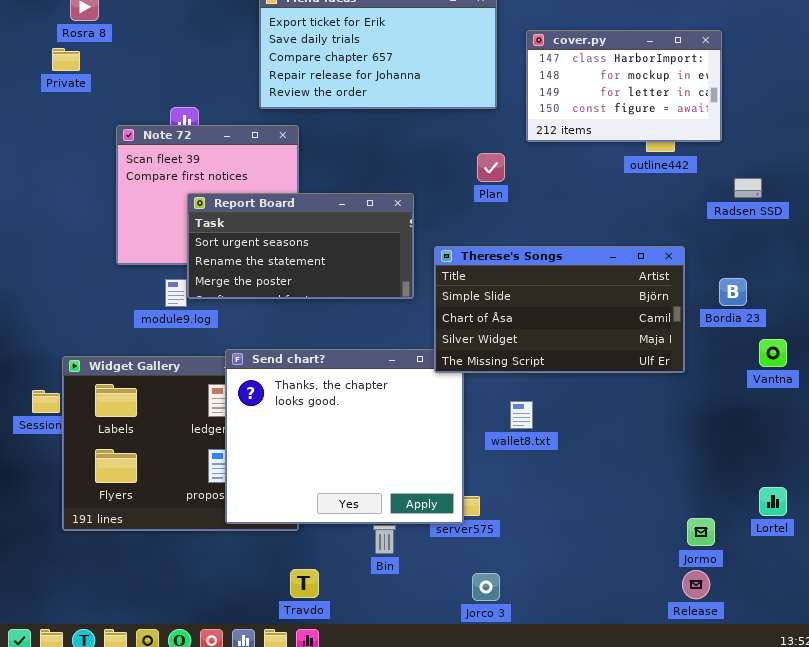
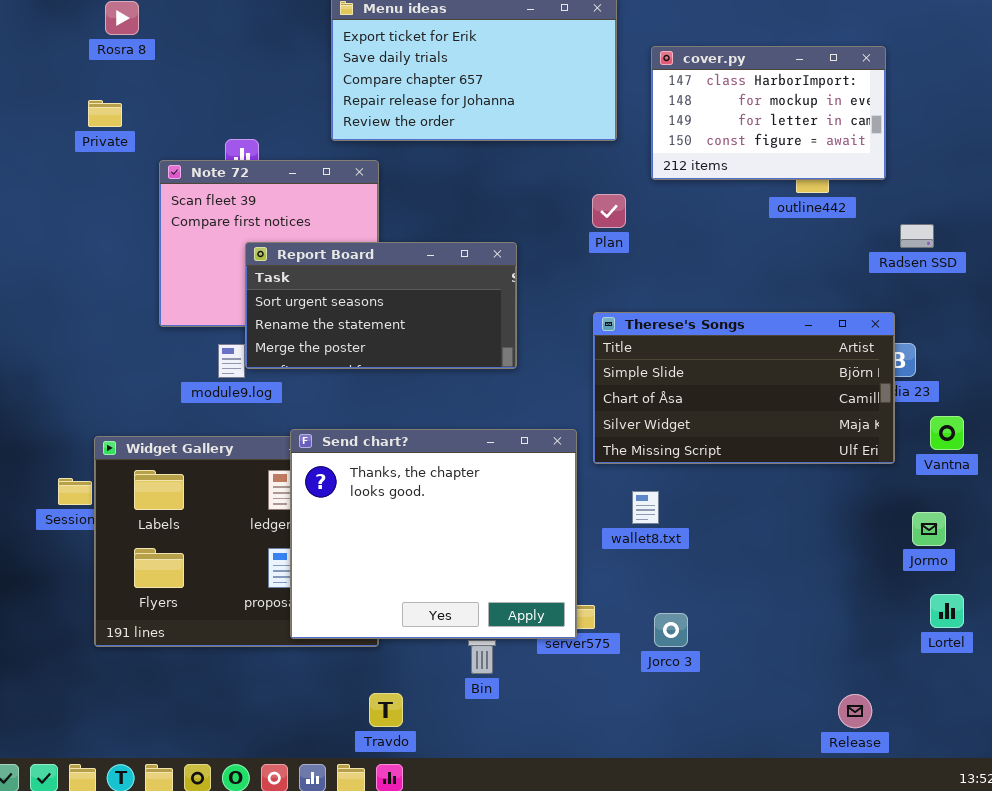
Private: [52,48,80,71] -> [88,100,122,127], moved
Therese's Songs: [434,246,685,373] -> [593,312,895,464], moved
Jormo: [687,518,715,546] -> [912,512,946,546], moved
Jorco 3: [472,573,500,601] -> [654,613,688,647], moved

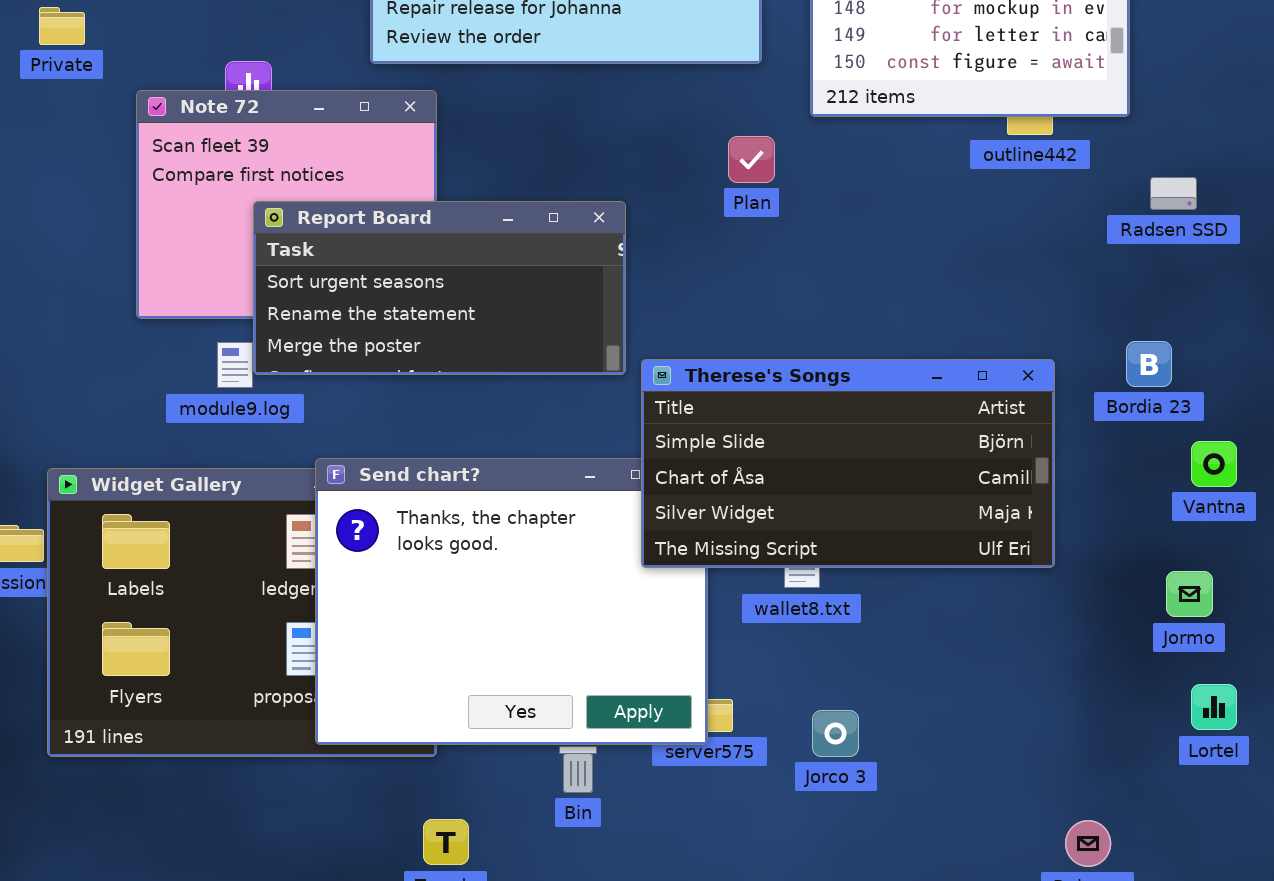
Therese's Songs: [593,312,895,464] -> [641,359,1055,568], moved

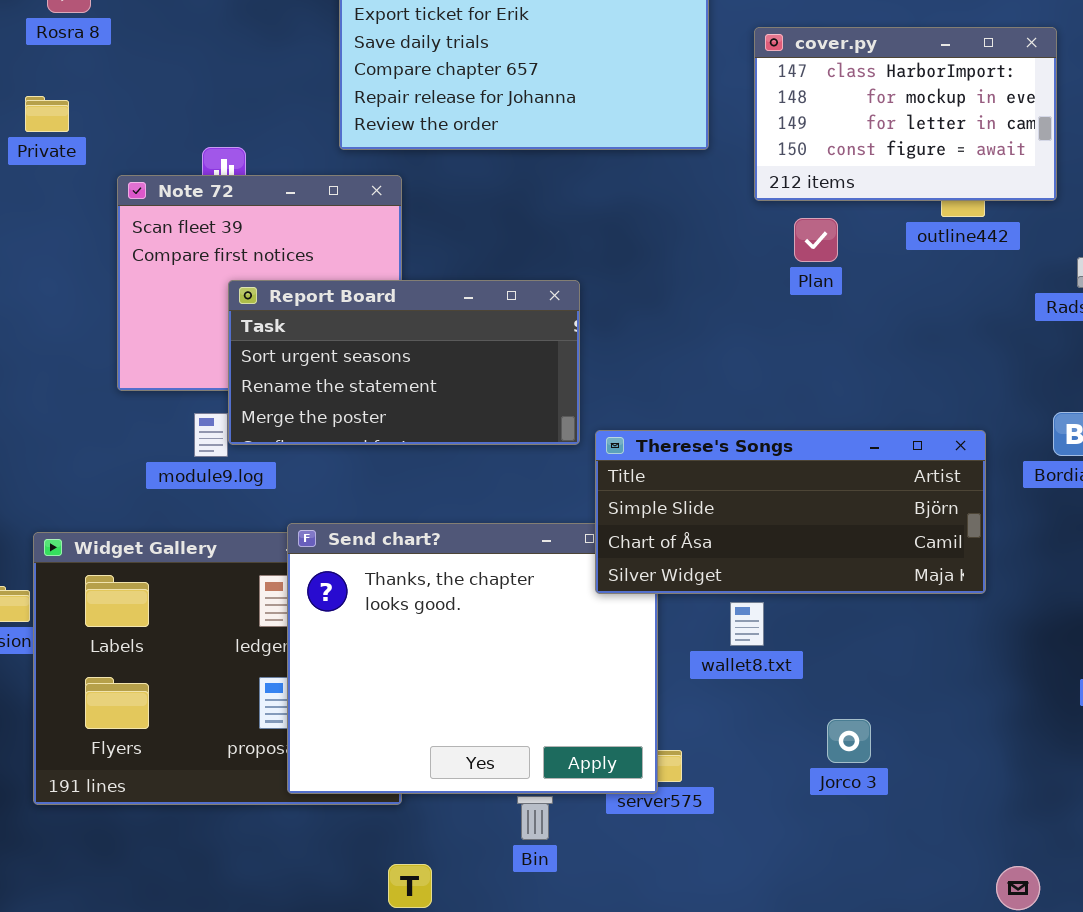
Plan: [728,136,775,183] -> [794,218,838,262], moved
Therese's Songs: [641,359,1055,568] -> [595,430,986,594], resized
Jorco 3: [812,710,859,757] -> [827,719,871,763], moved

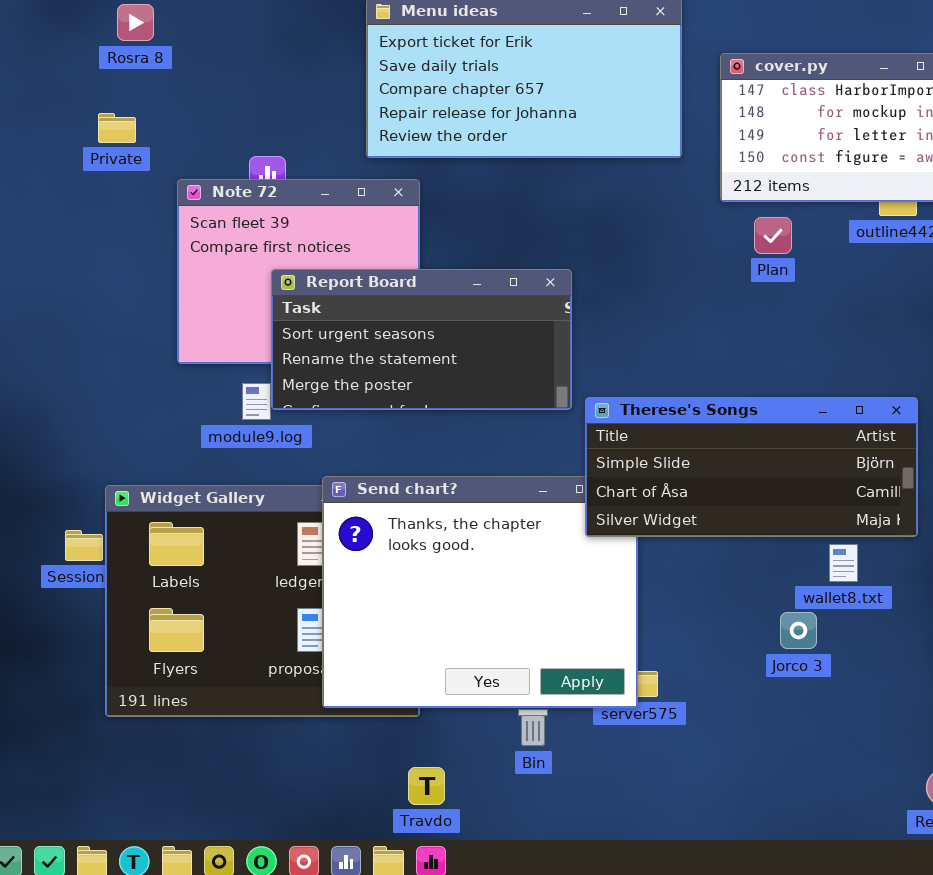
wallet8.txt: [730,602,764,646] -> [829,544,858,582], moved
Jorco 3: [827,719,871,763] -> [780,612,817,649], moved

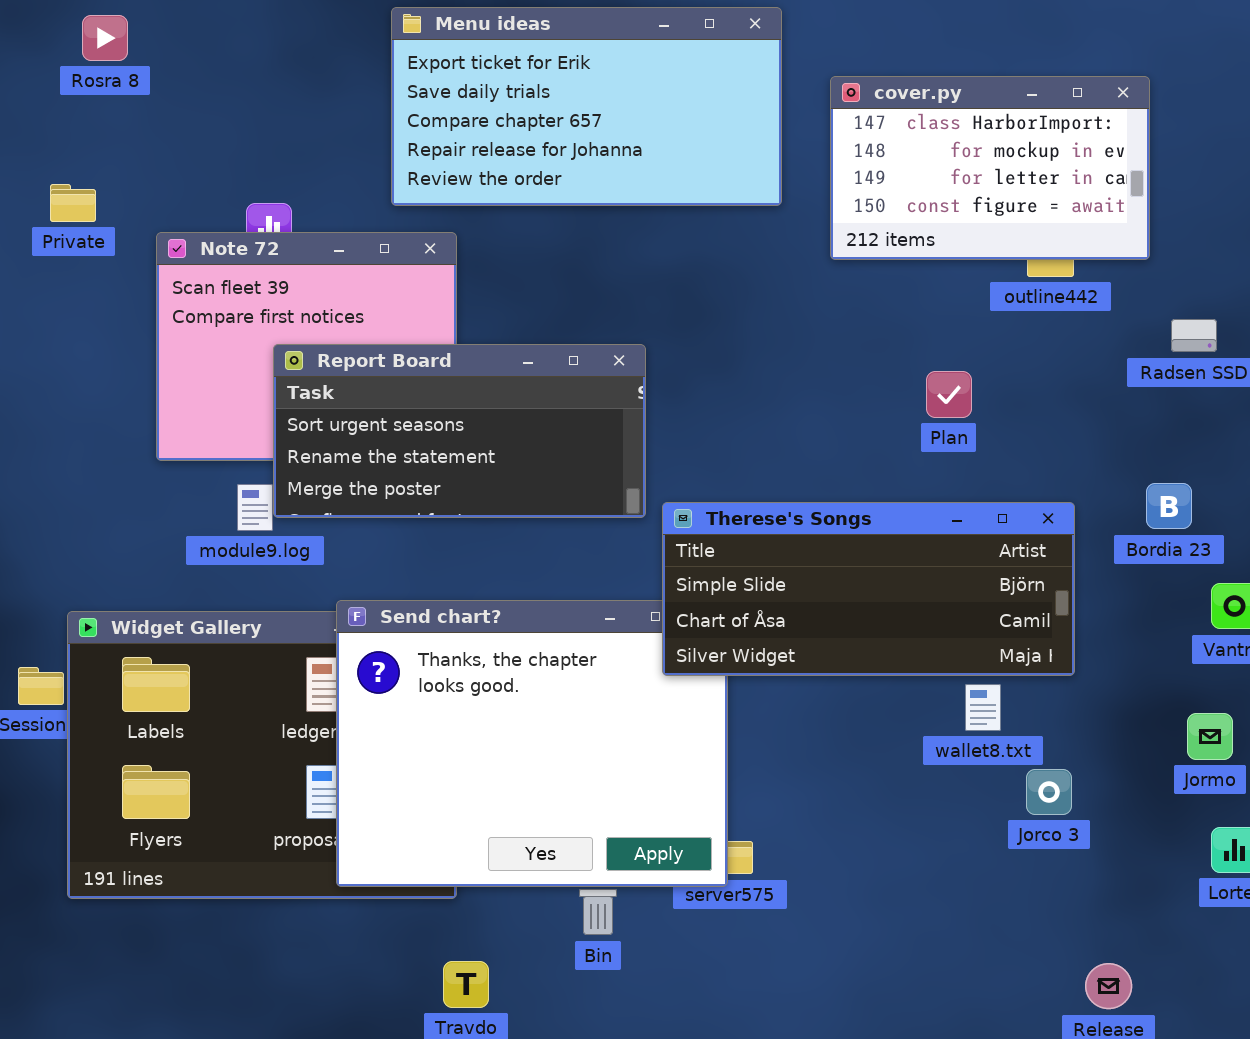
Private: [98,113,136,143] -> [50,184,96,222], moved
Plan: [754,217,792,254] -> [926,371,972,418], moved
Jorco 3: [780,612,817,649] -> [1026,769,1072,815], moved

